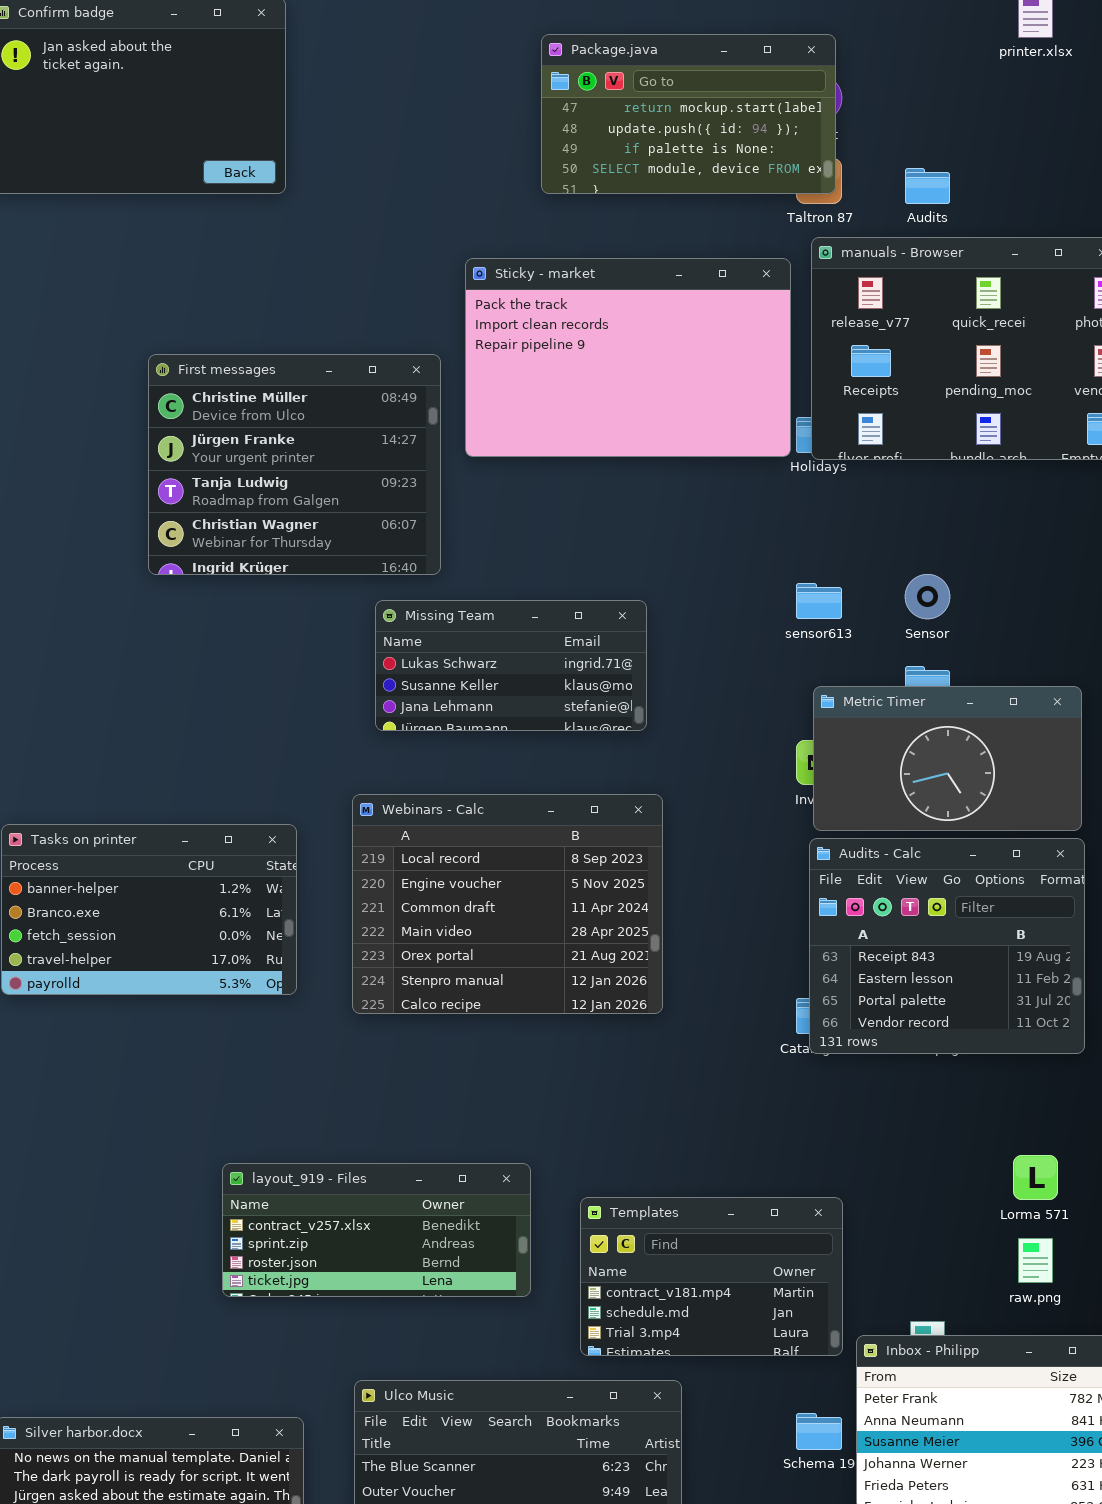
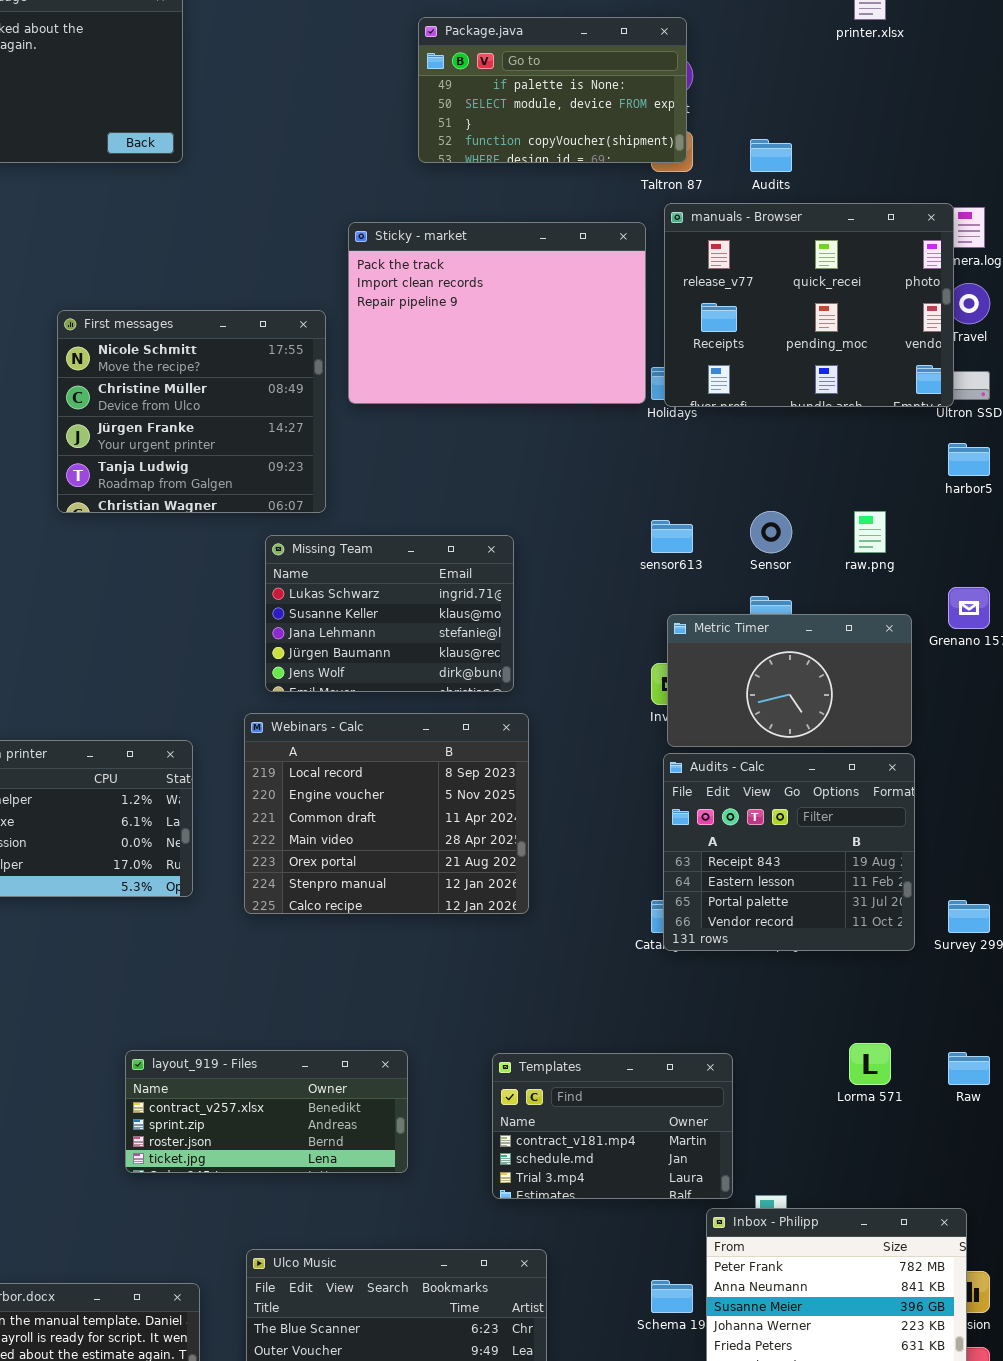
Package.java: [541,34,836,194] -> [418,17,687,163], scrolled down 2 rows
First messages: [148,354,441,575] -> [57,310,326,513], scrolled up 1 row
Missing Team: [375,600,647,731] -> [265,535,514,692], resized
Templates: [580,1197,843,1356] -> [492,1053,733,1199], moved
raw.png: [1018,1238,1053,1283] -> [854,511,886,553], moved

